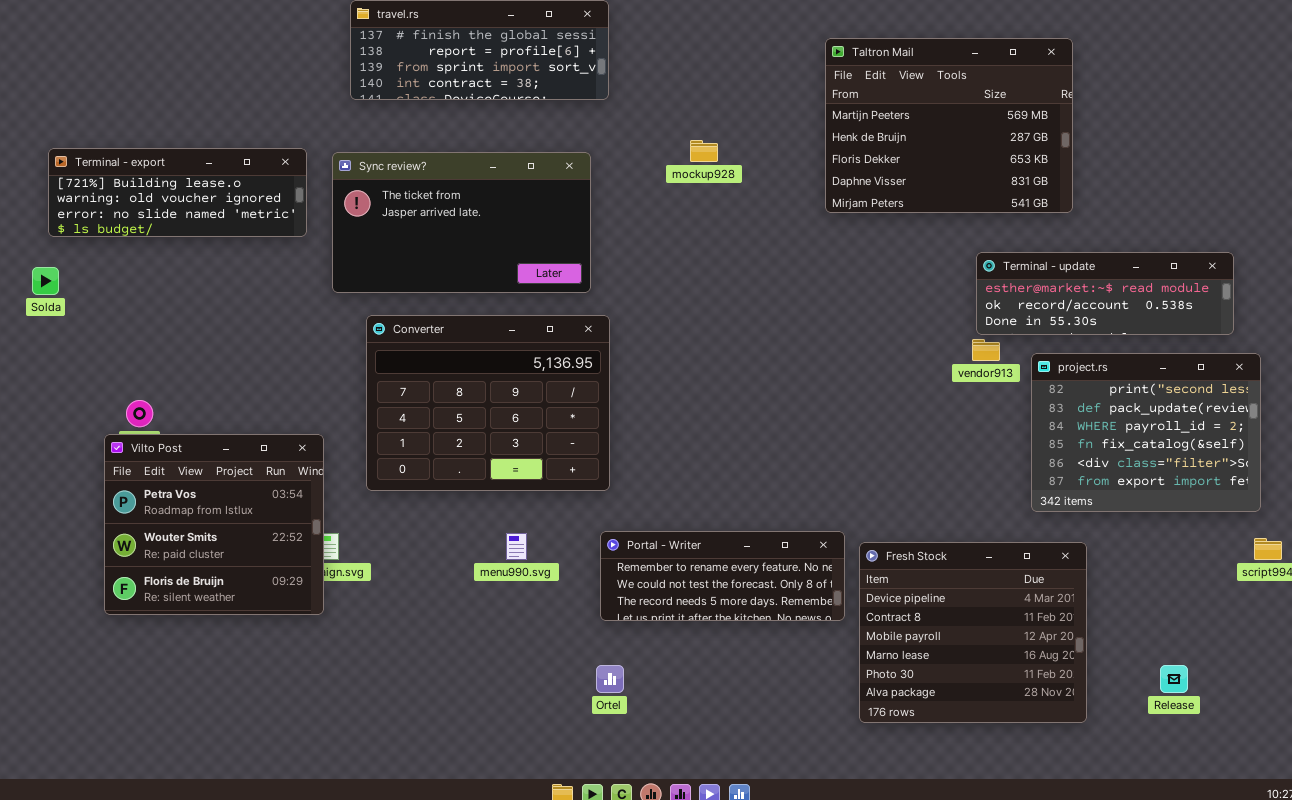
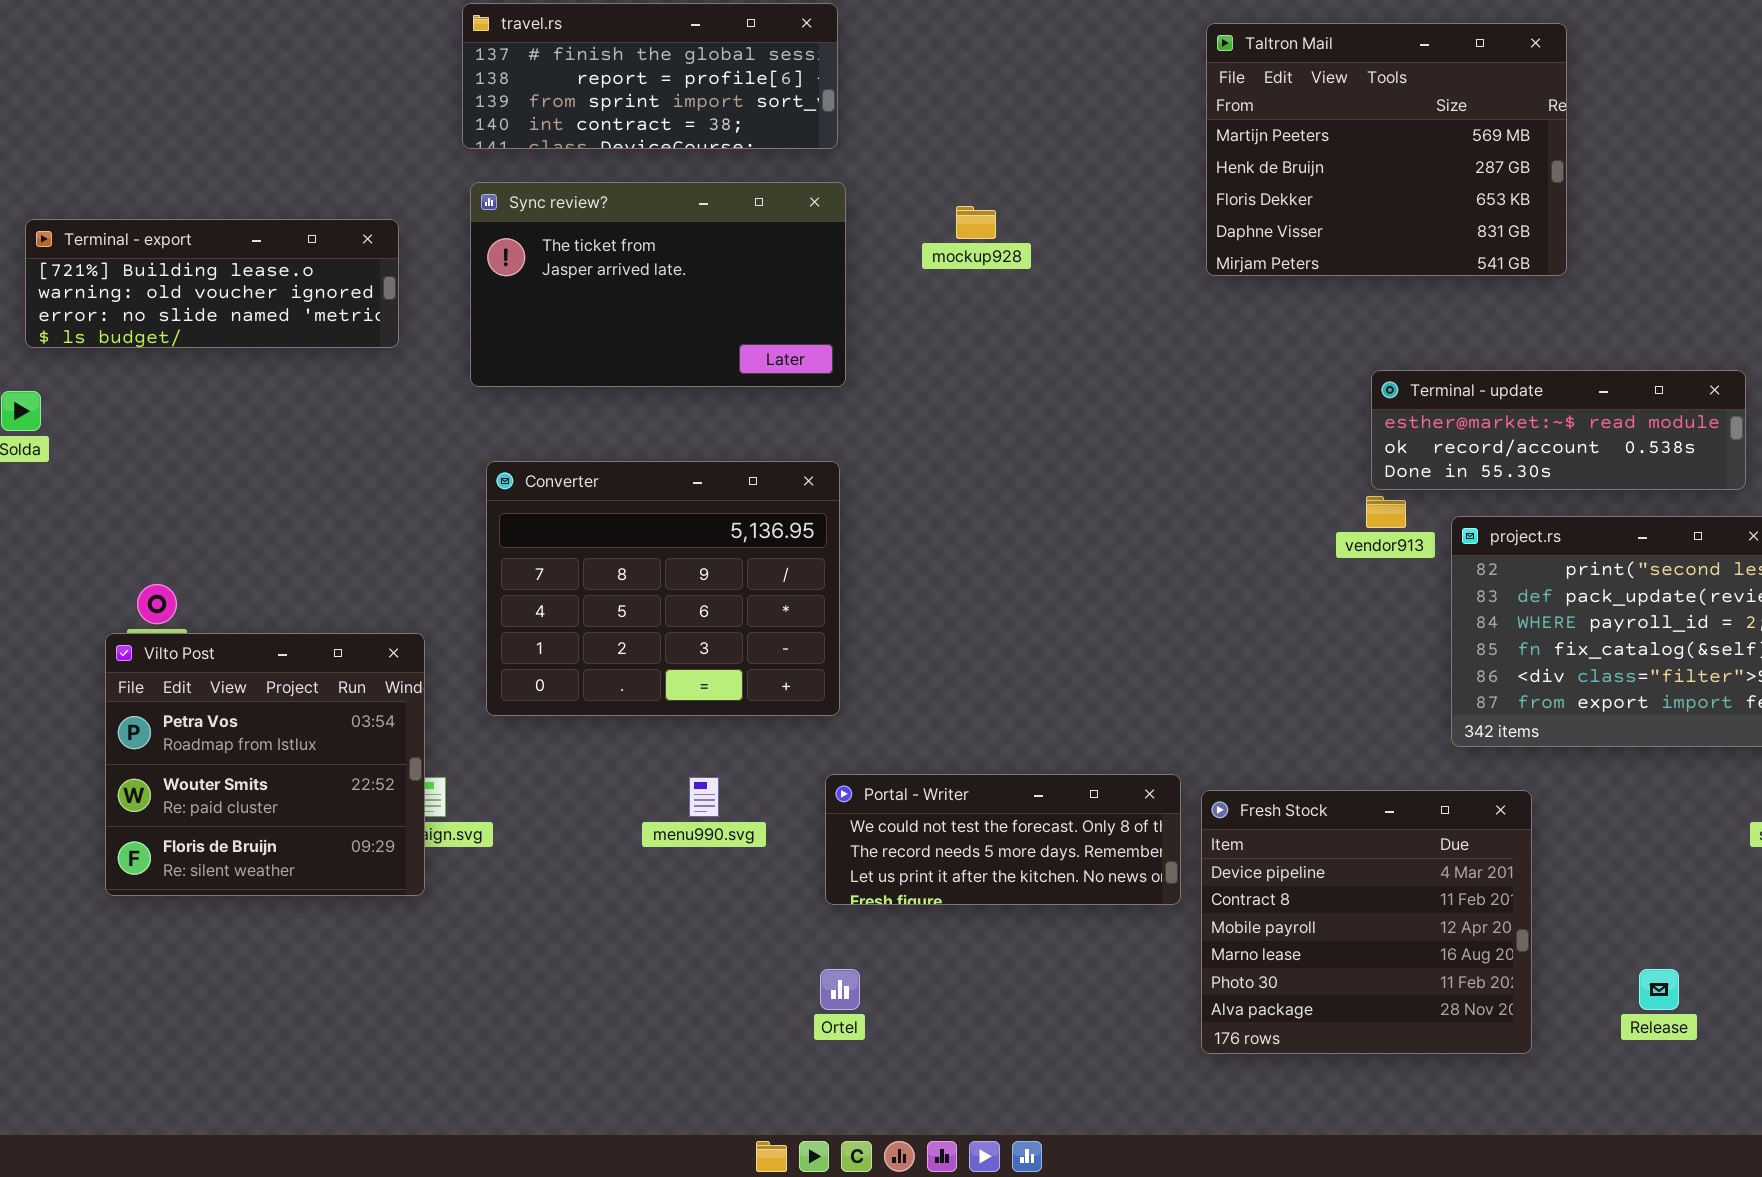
Taltron Mail: [825,38,1073,213] -> [1206,23,1567,276], moved
Sync review?: [332,152,591,293] -> [470,182,846,387], moved
Portal - Writer: [600,531,845,621] -> [825,774,1181,905], scrolled down 1 row

